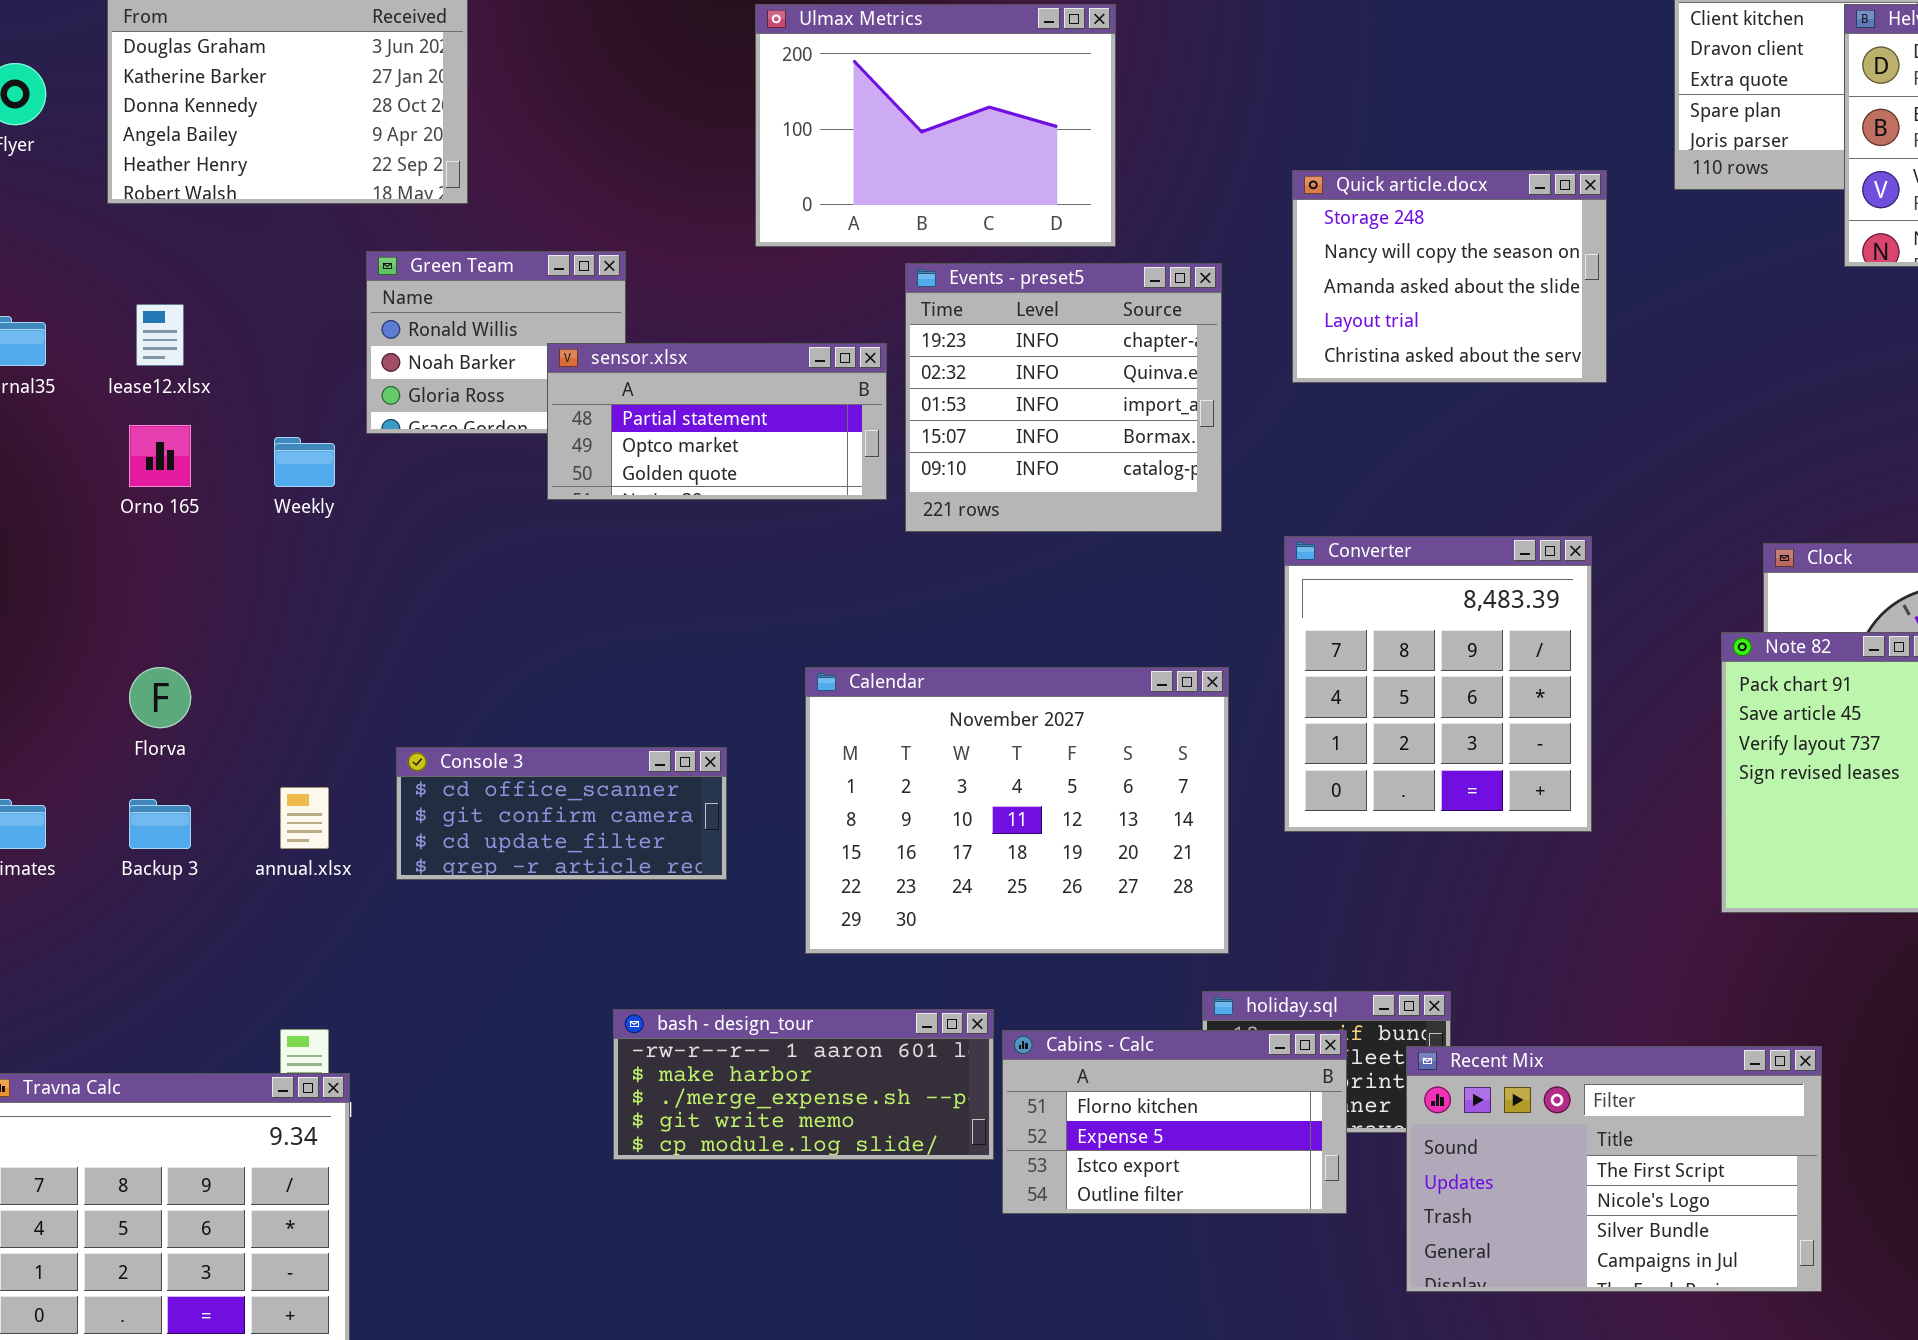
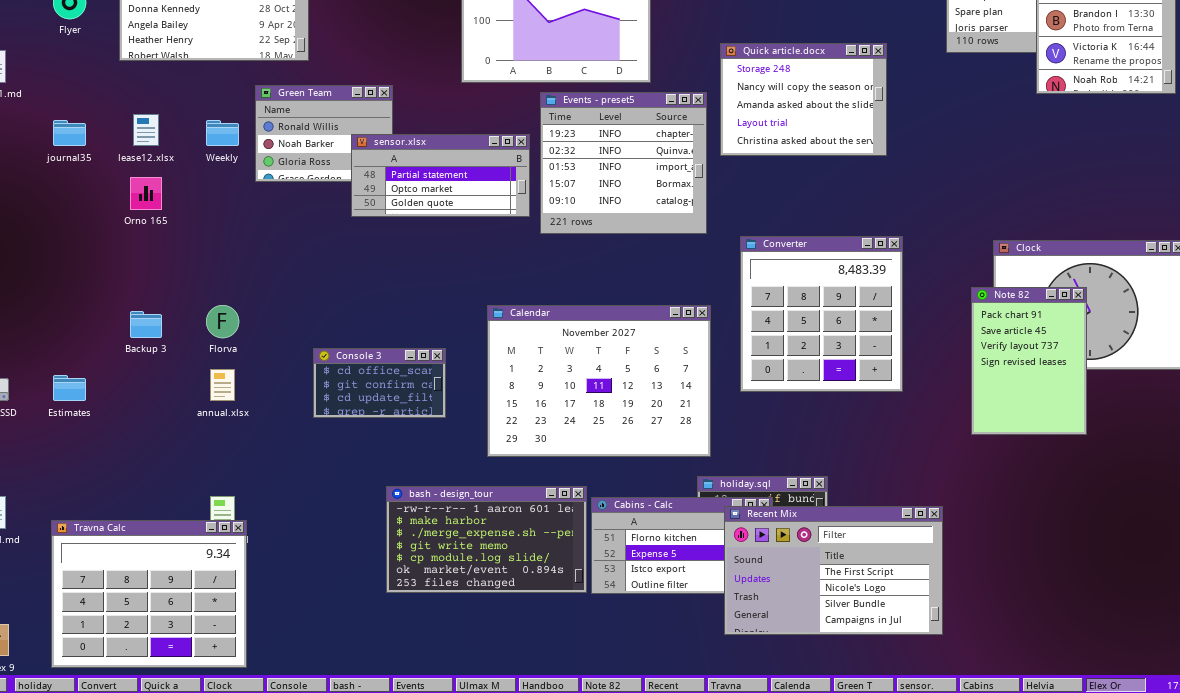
Quick article.docx: [1292,170,1607,383] -> [720,43,887,156], moved
Weekly: [274,437,335,487] -> [206,120,239,146], moved
Florva: [129,667,191,728] -> [206,305,239,338], moved
Console 3: [396,747,727,880] -> [313,348,446,418], resized
Backup 3: [129,799,191,849] -> [130,311,162,338], moved
bash - design_tour: [613,1009,994,1160] -> [386,486,587,593], resized
Recent Mix: [1406,1046,1822,1292] -> [724,506,943,635], moved

